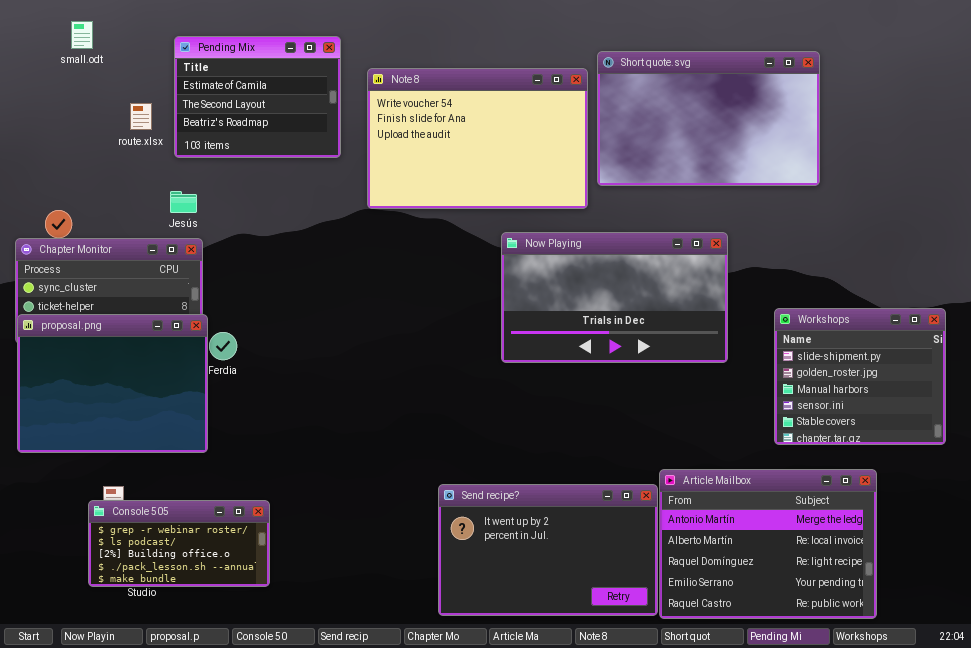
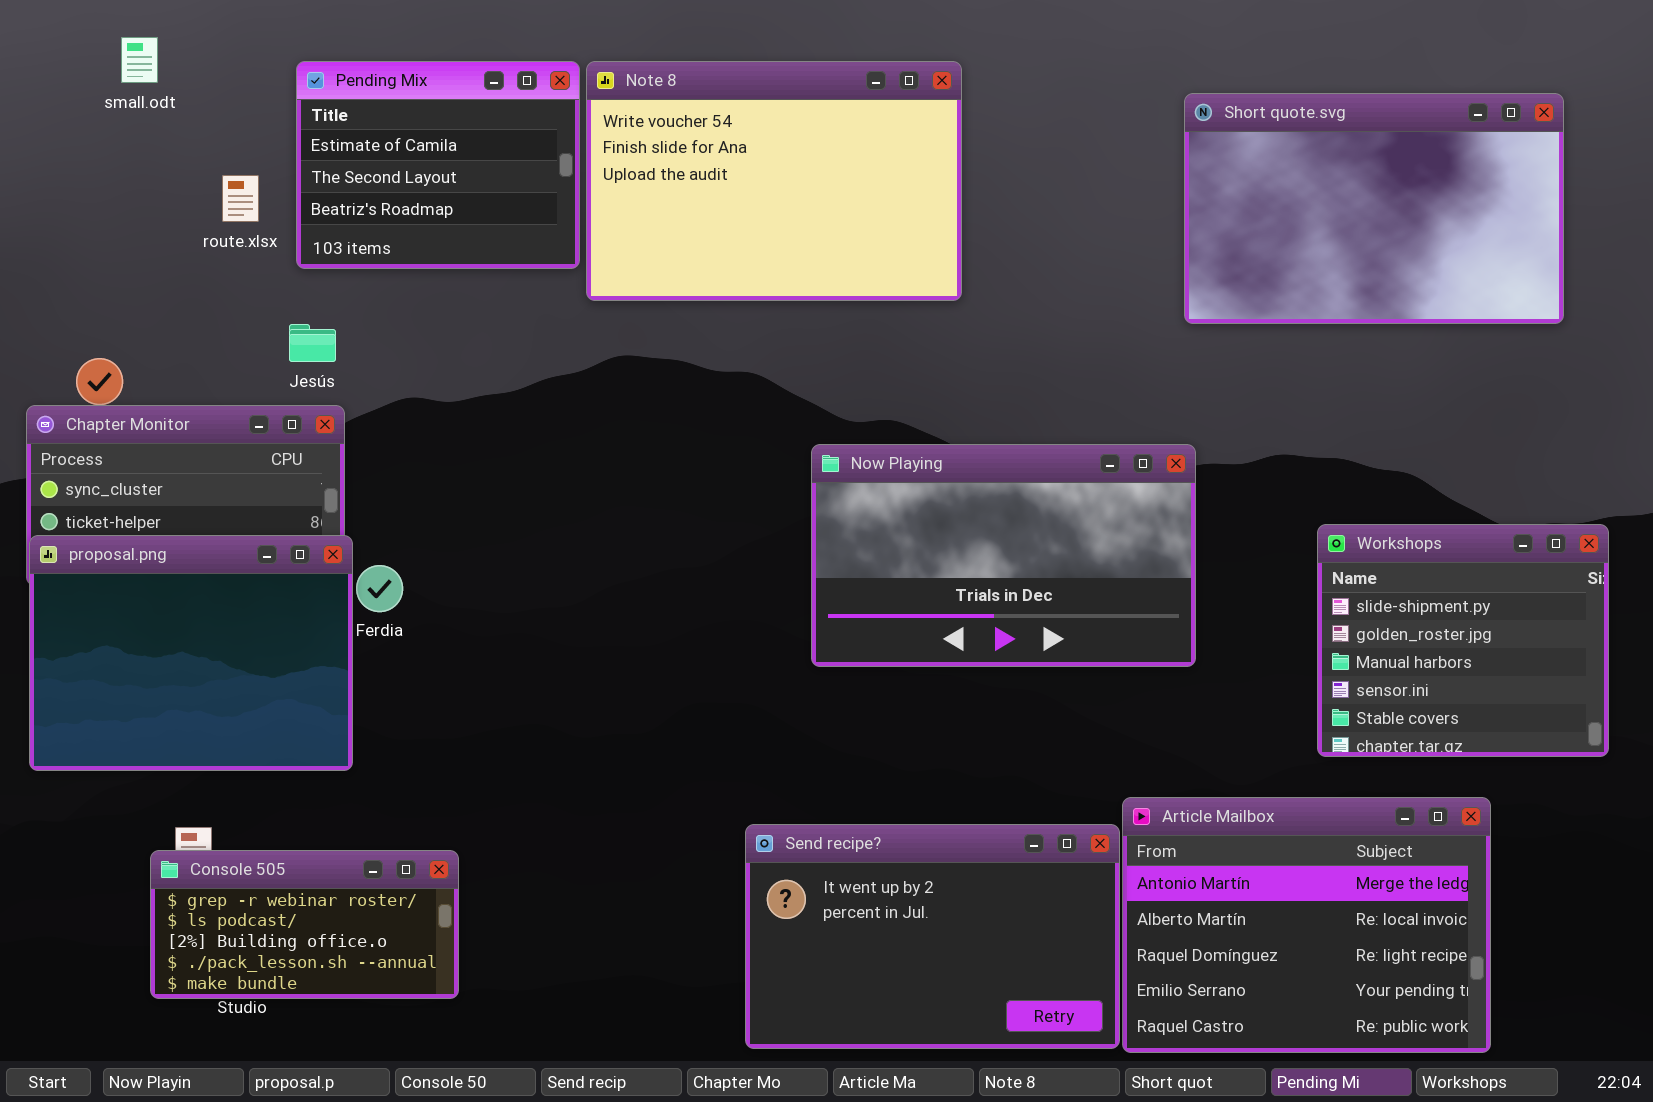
Short quote.svg: [597,51,820,186] -> [1184,93,1564,324], moved
Note 8: [367,68,588,209] -> [586,61,962,301], moved
Now Playing: [501,232,728,363] -> [811,444,1196,667], moved

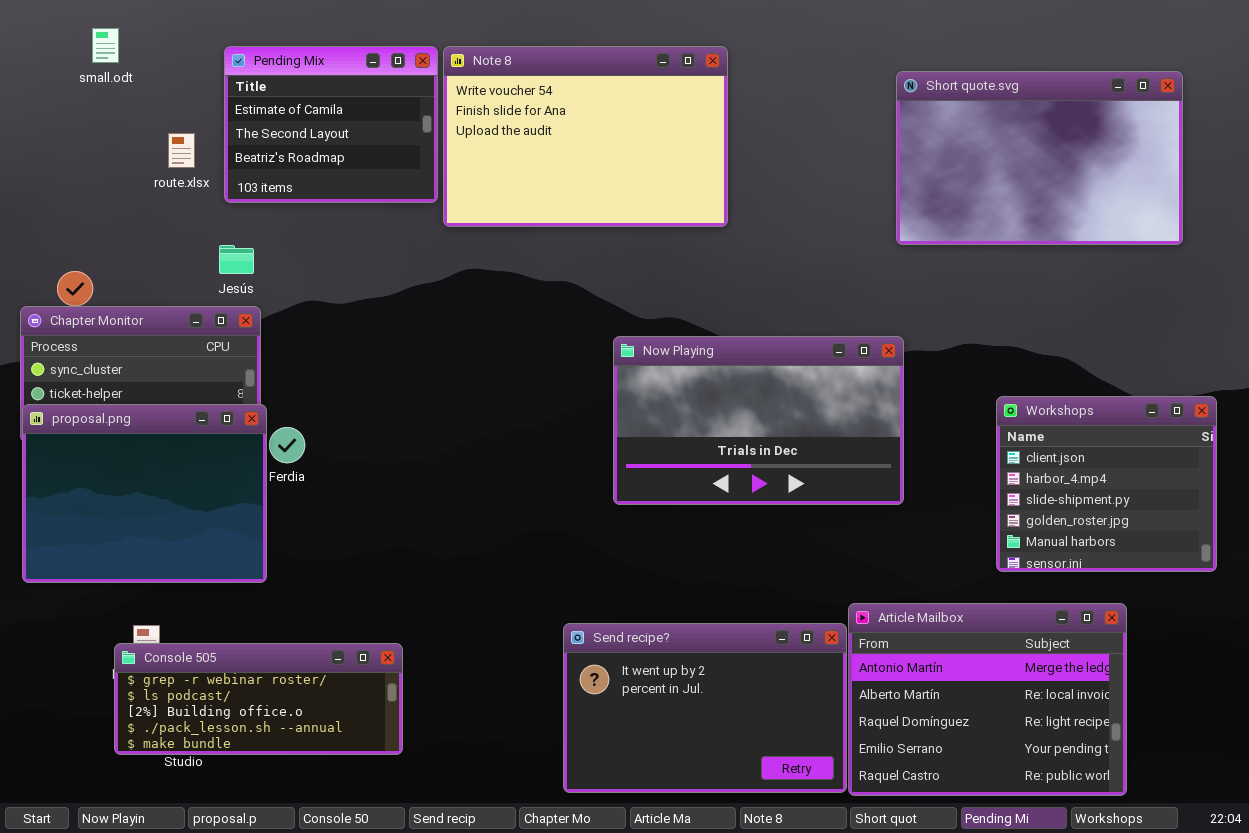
Workshops: [1317,524,1609,757] -> [996,396,1217,572], scrolled up 2 rows
Console 505: [150,850,459,999] -> [114,643,403,755], resized

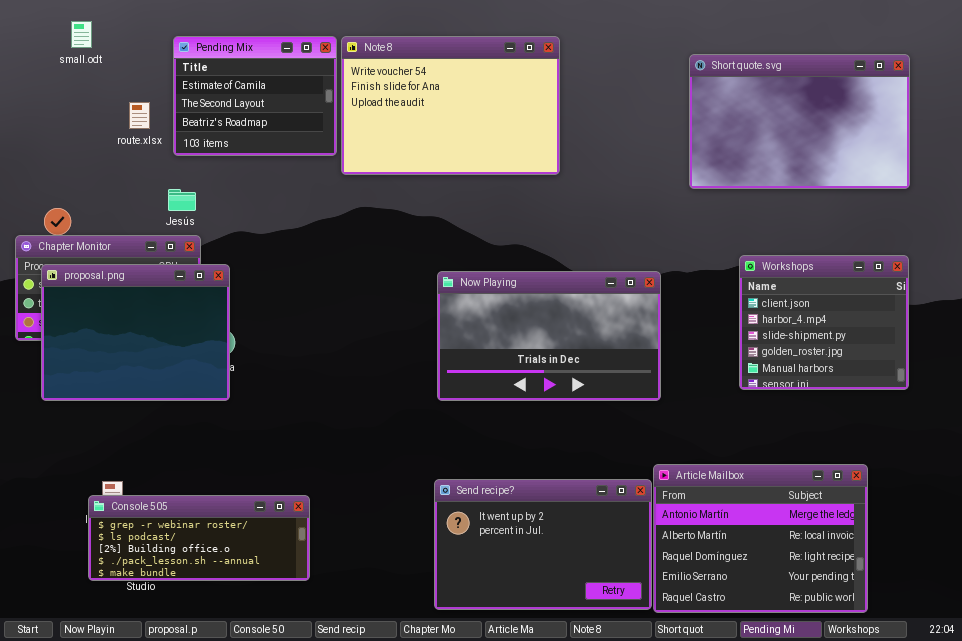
Now Playing: [613,336,904,505] -> [437,271,661,401], moved
Workshops: [996,396,1217,572] -> [739,255,909,390], moved
proposal.png: [22,404,267,583] -> [41,264,230,401], moved

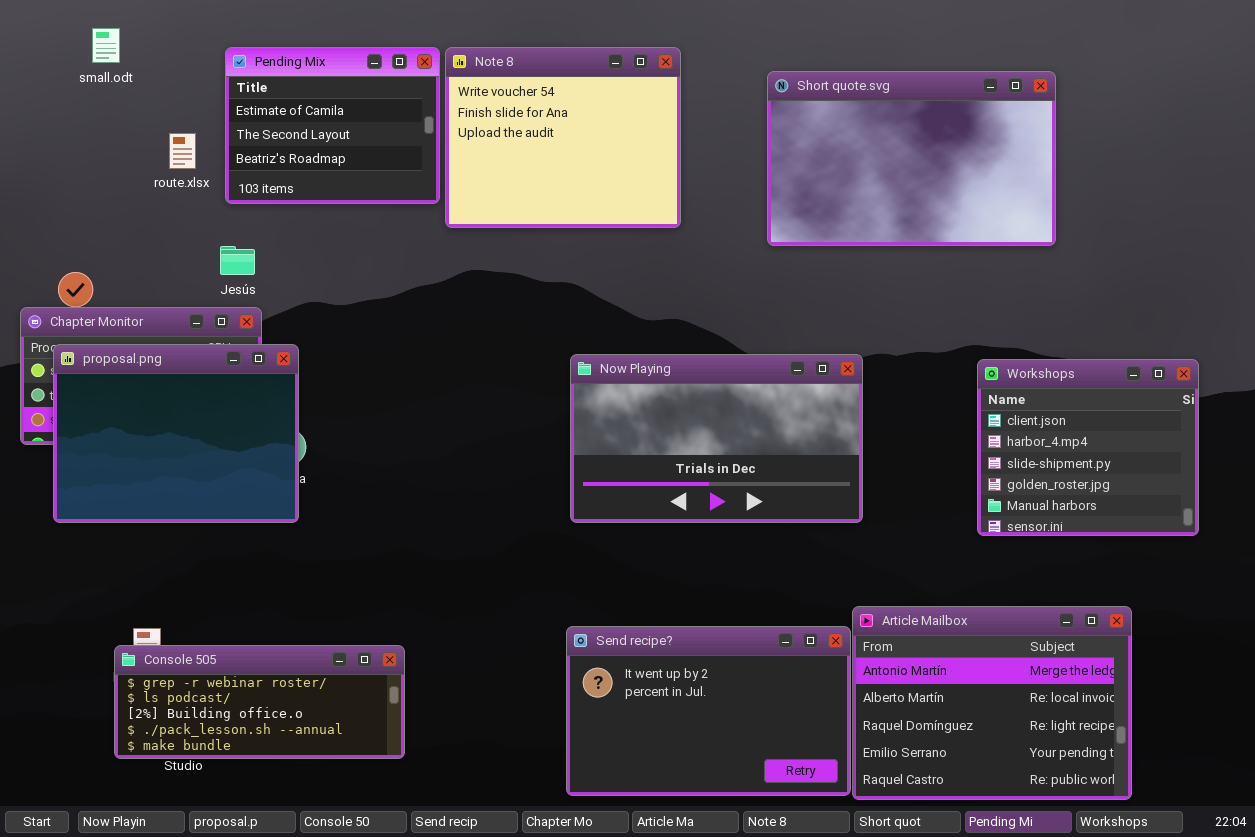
Note 8: [341,36,560,175] -> [445,47,681,228], resized
Short quote.svg: [689,54,910,189] -> [767,71,1056,246], moved
Workshops: [739,255,909,390] -> [977,359,1199,536], moved

